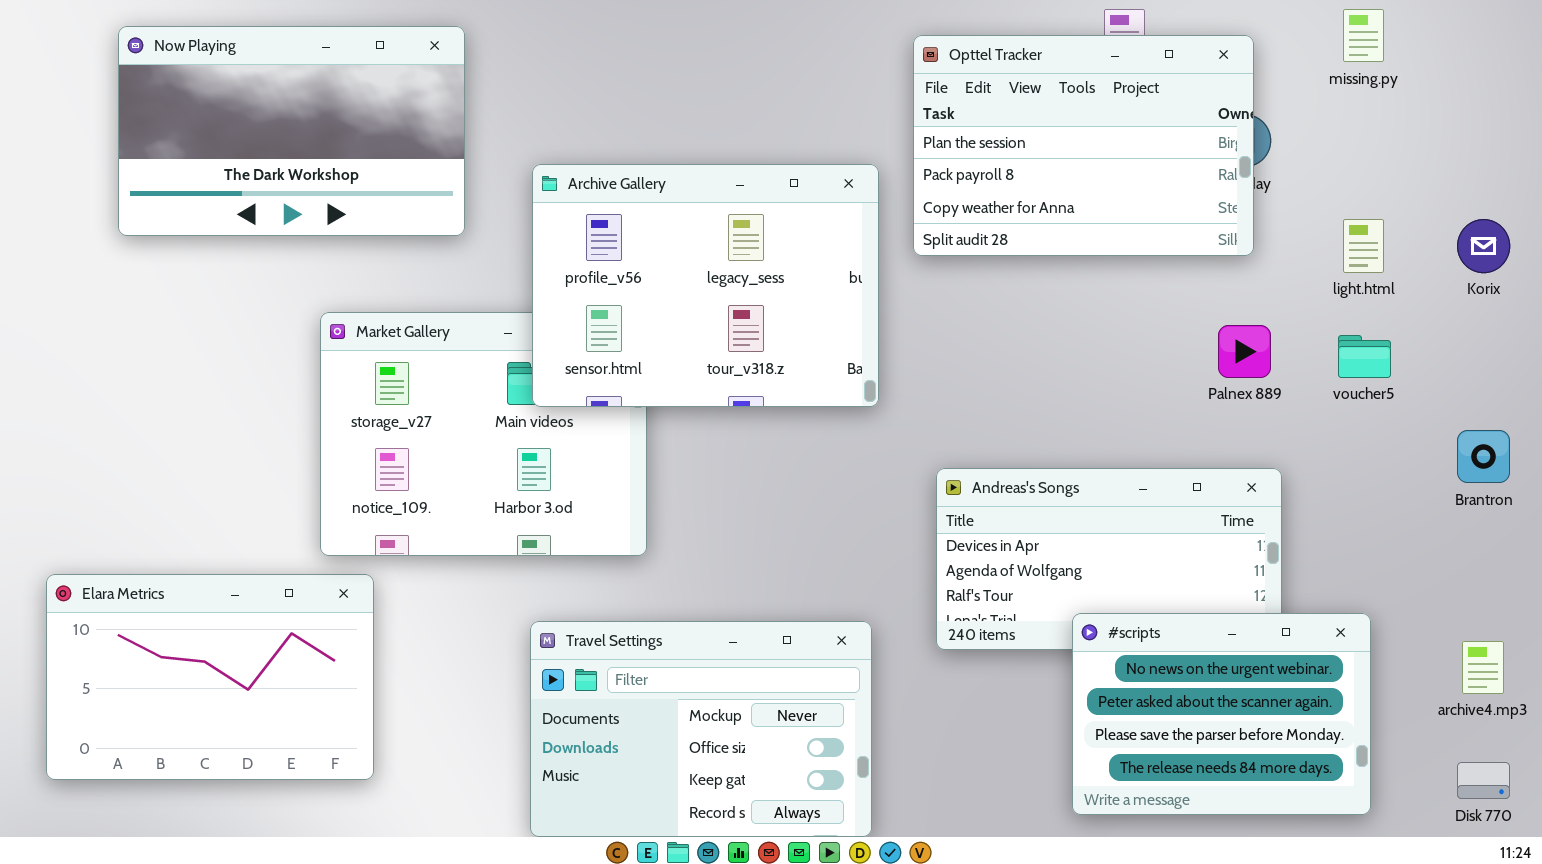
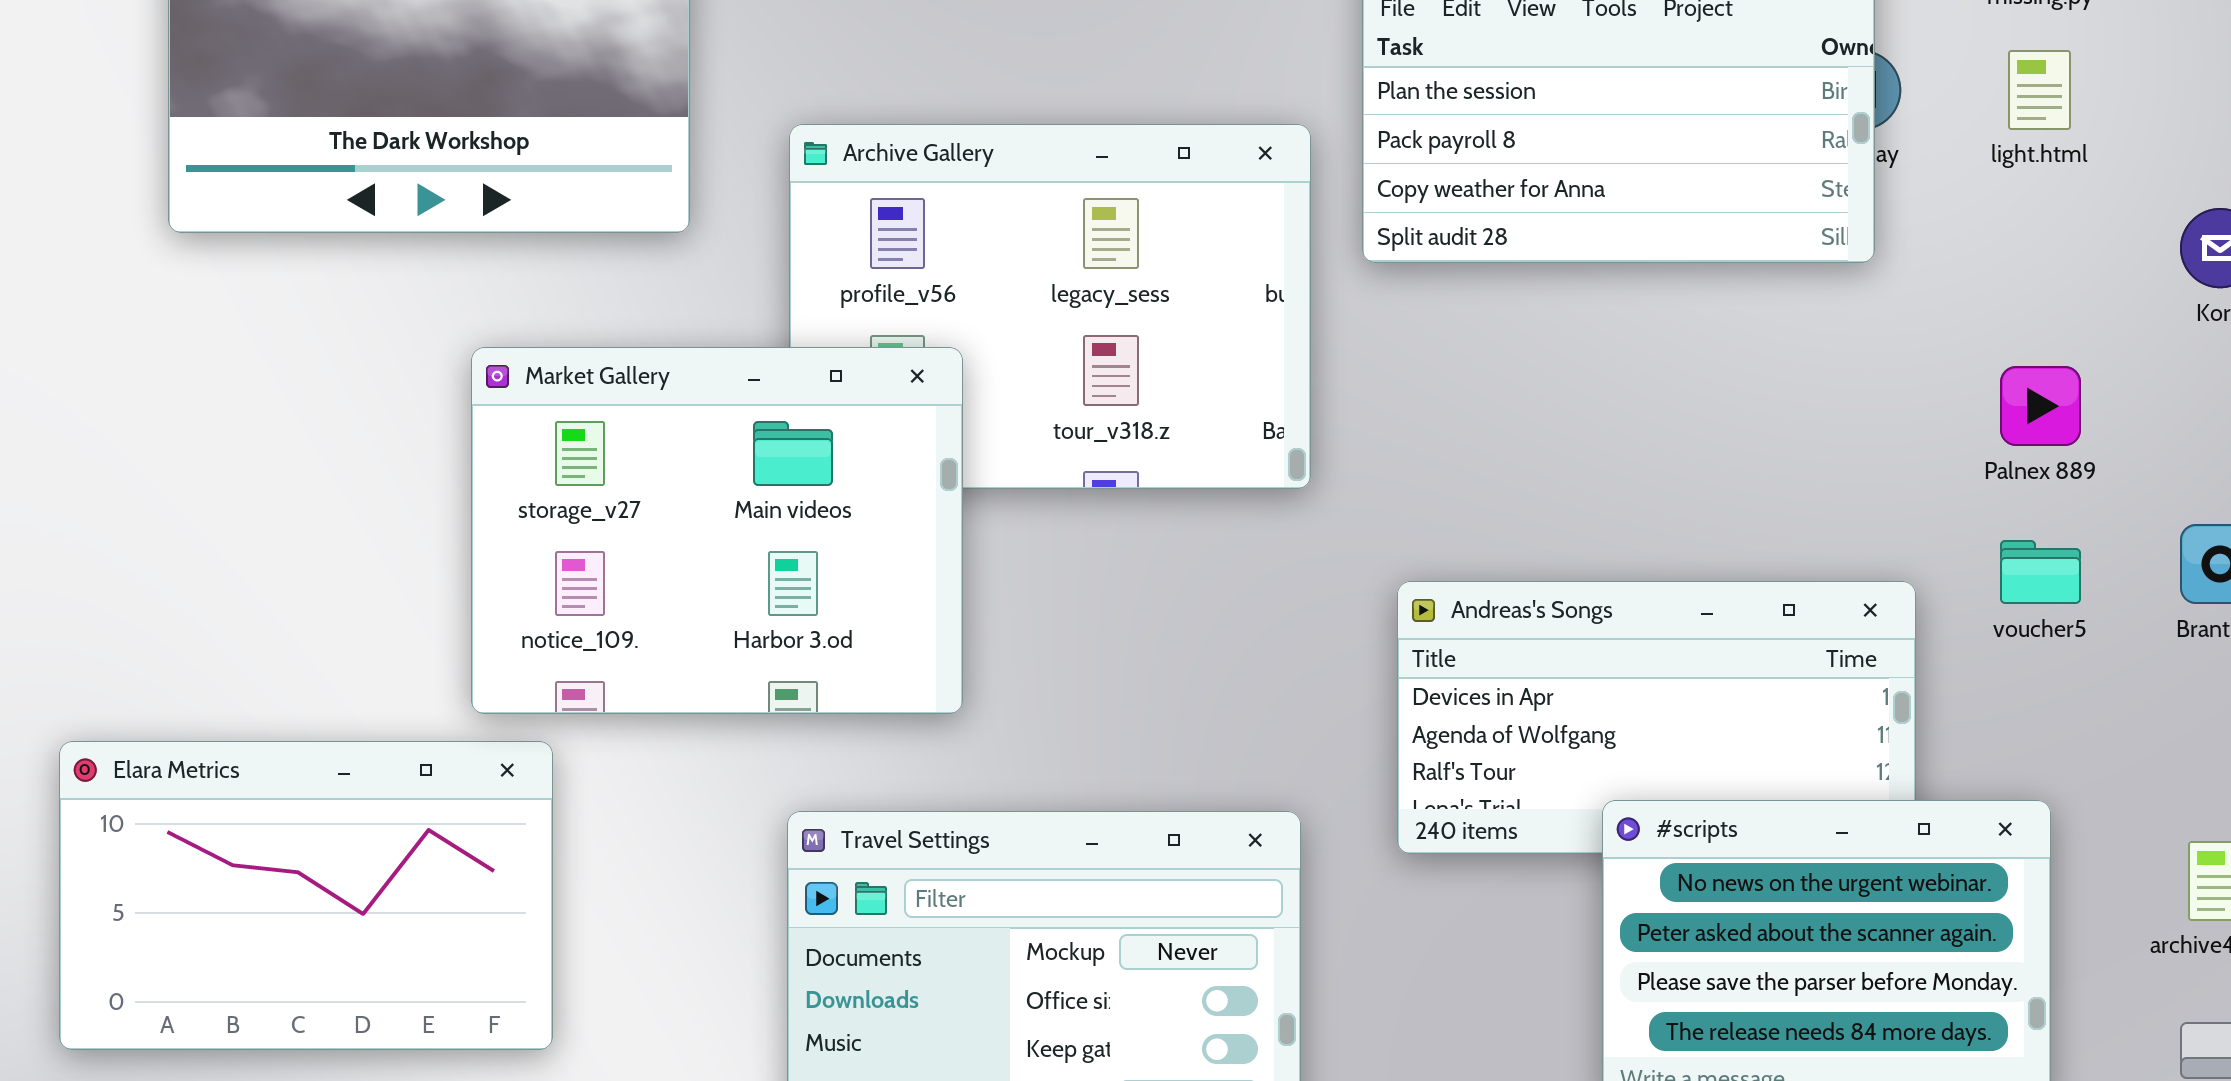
light.html: [1343,219,1384,273] -> [2008,50,2071,130], moved
Market Gallery: [320,312,647,556] -> [471,347,963,714], raised
Palnex 889: [1218,325,1271,378] -> [2000,366,2081,446], moved
voucher5: [1338,335,1391,378] -> [2000,540,2081,604], moved

